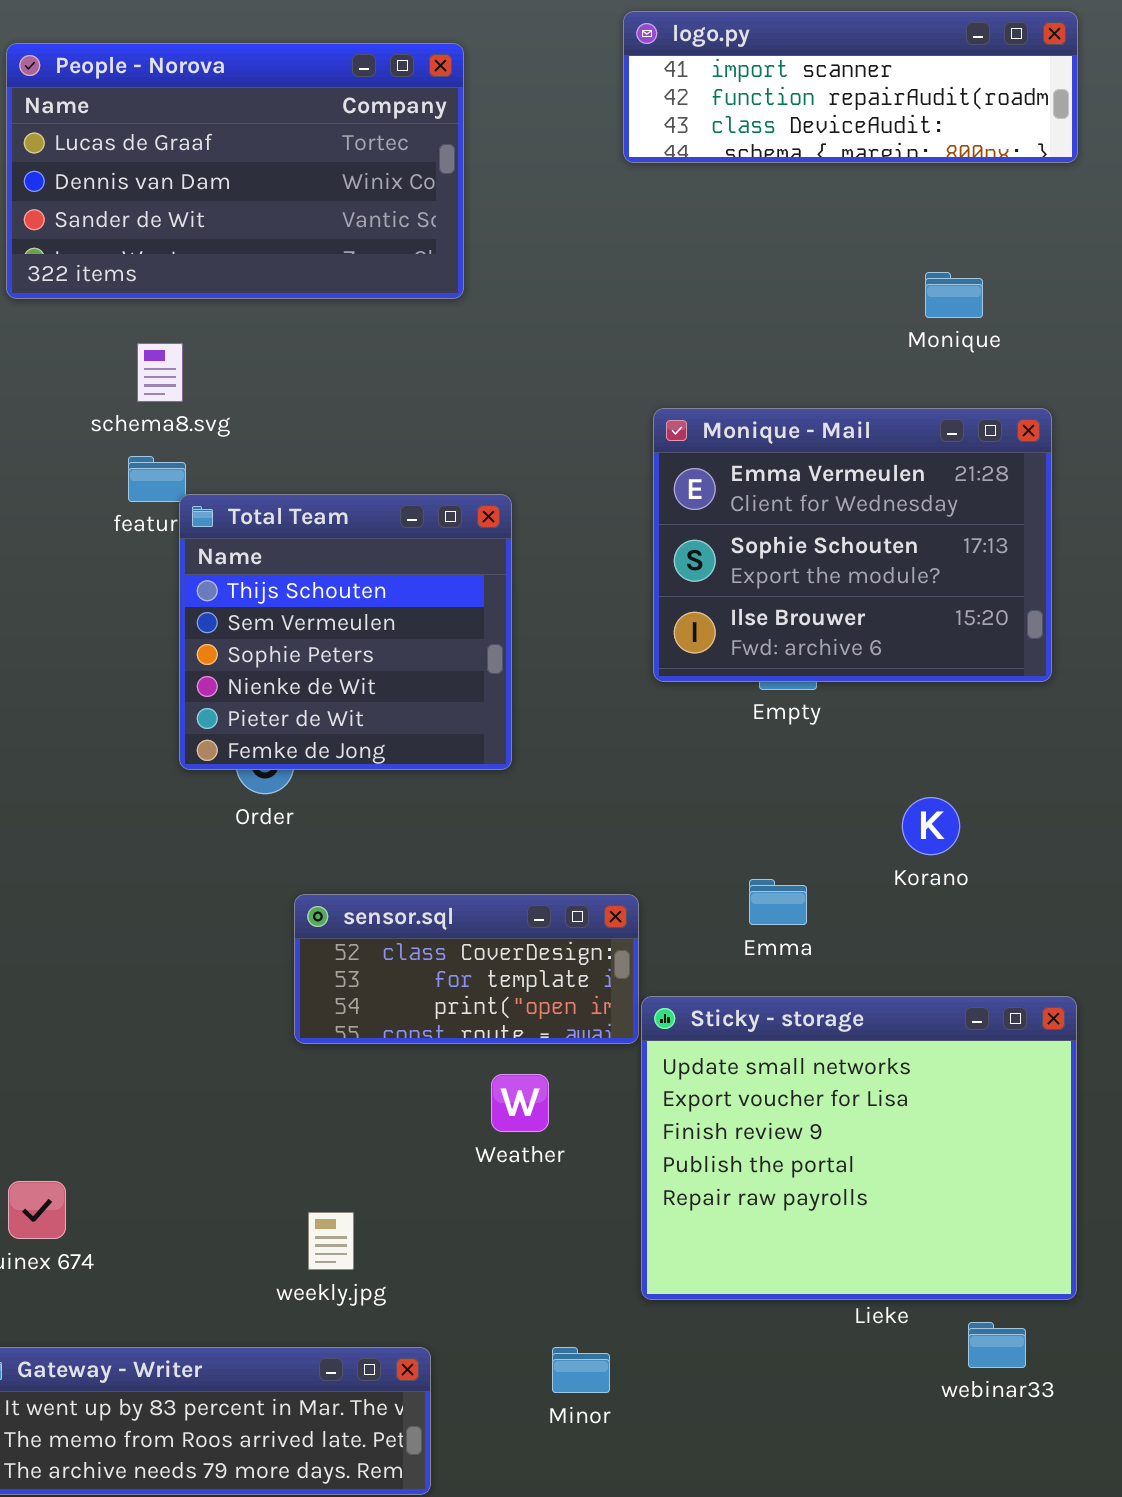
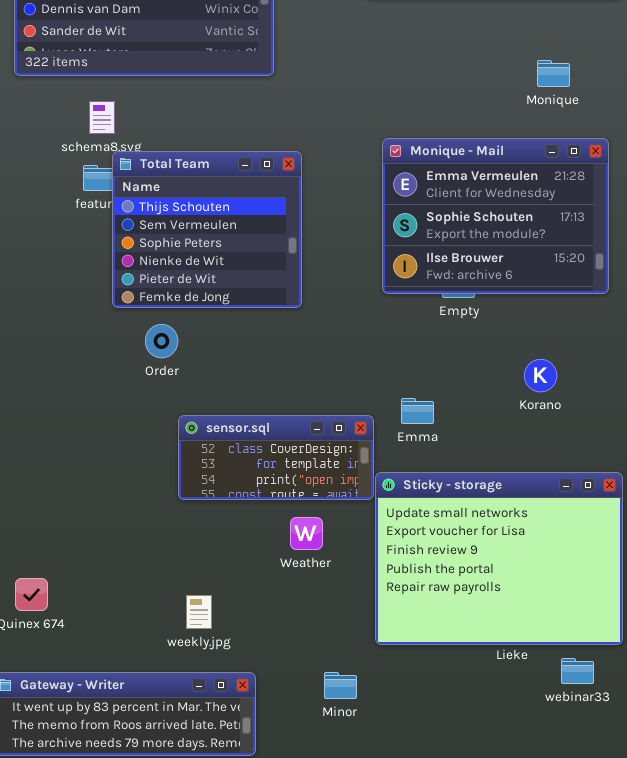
Total Team: [179,494,512,770] -> [112,151,302,308], moved
Emma: [749,879,807,925] -> [401,398,434,424], moved

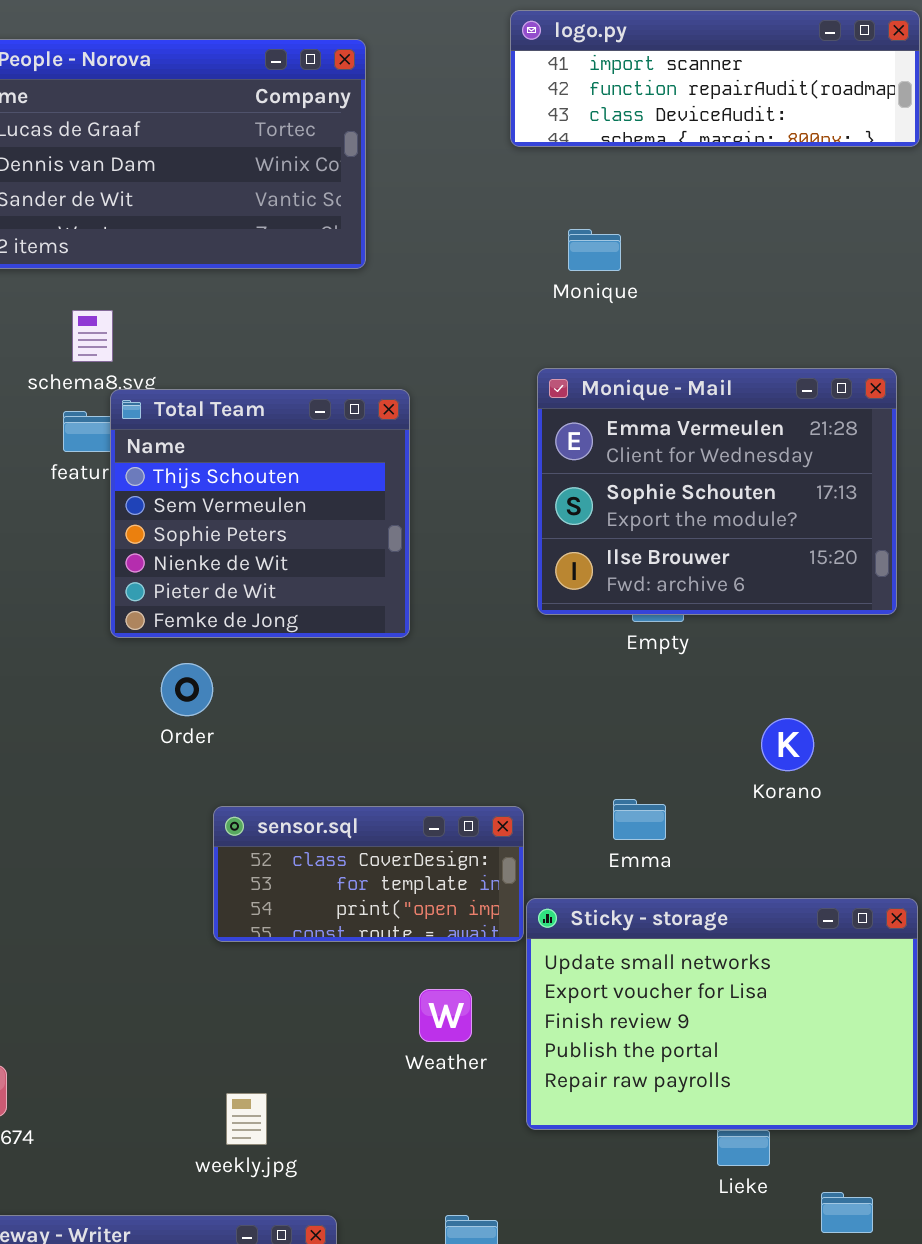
Monique: [537,60,570,87] -> [568,229,621,271], moved
Emma: [401,398,434,424] -> [613,799,666,840], moved
Sticky - storage: [375,472,623,645] -> [526,898,918,1130], resized
Weather: [290,517,323,550] -> [419,989,472,1042], moved

